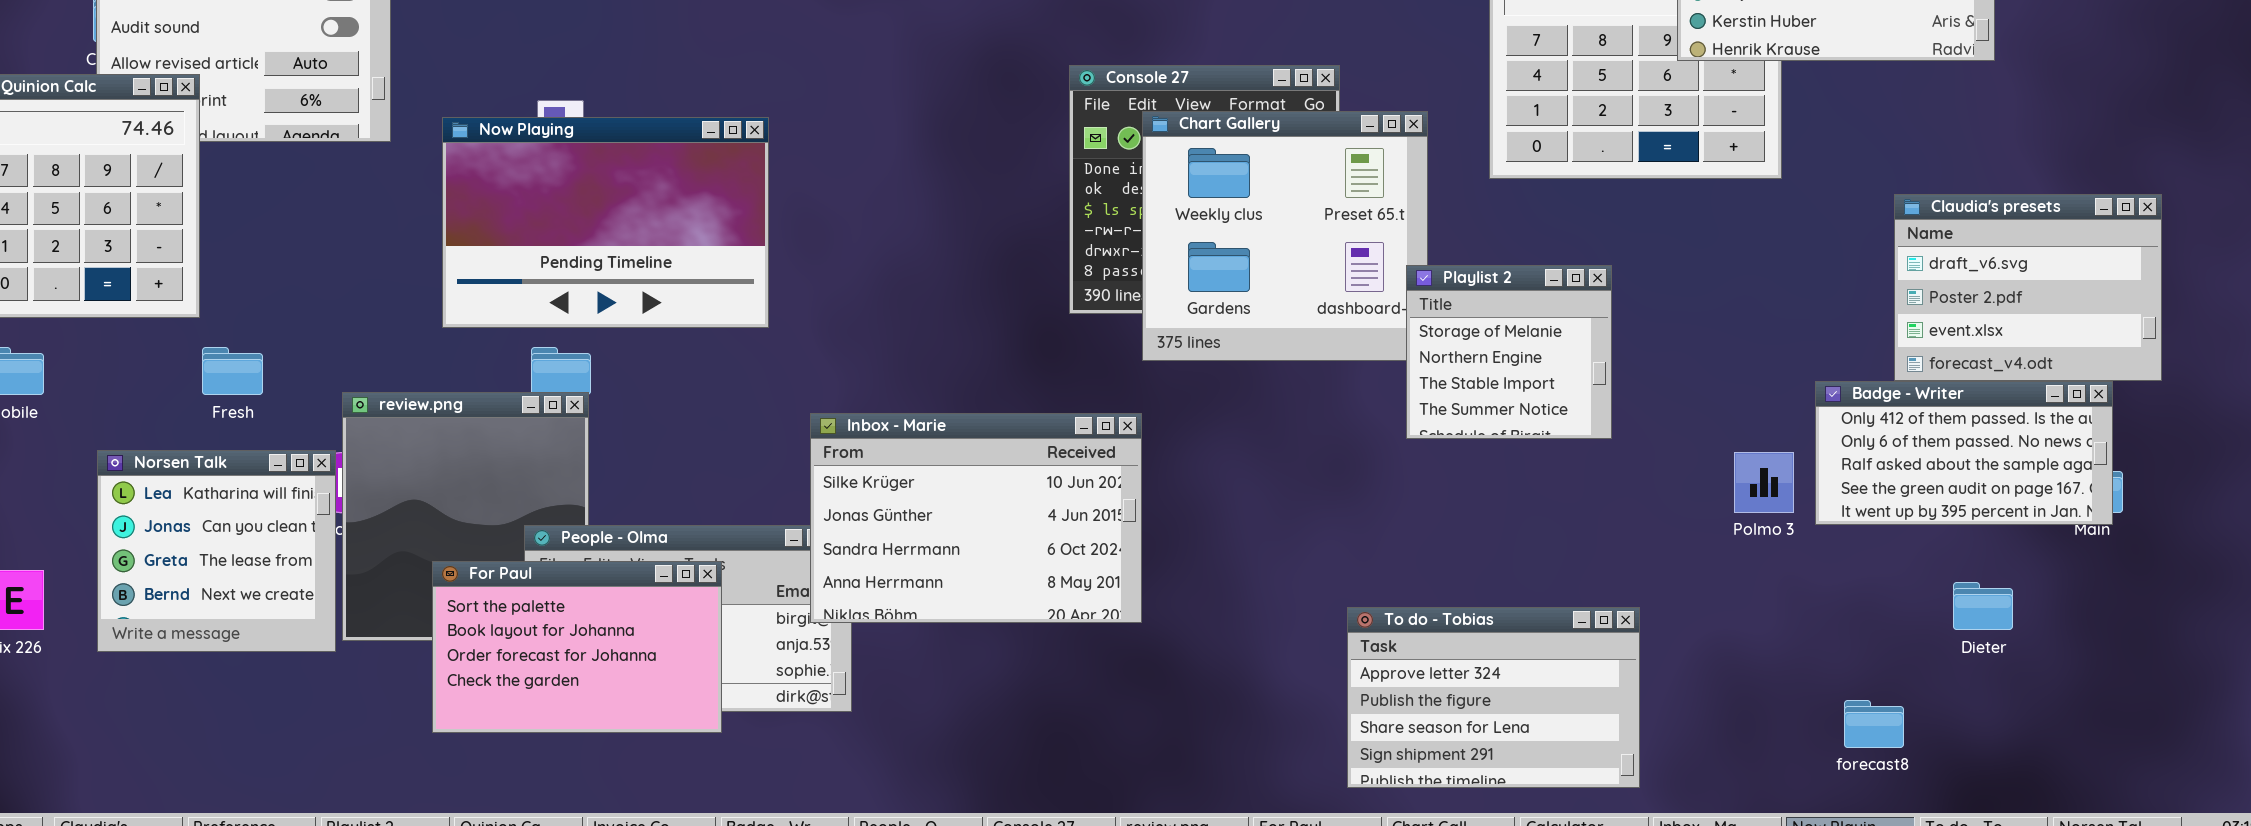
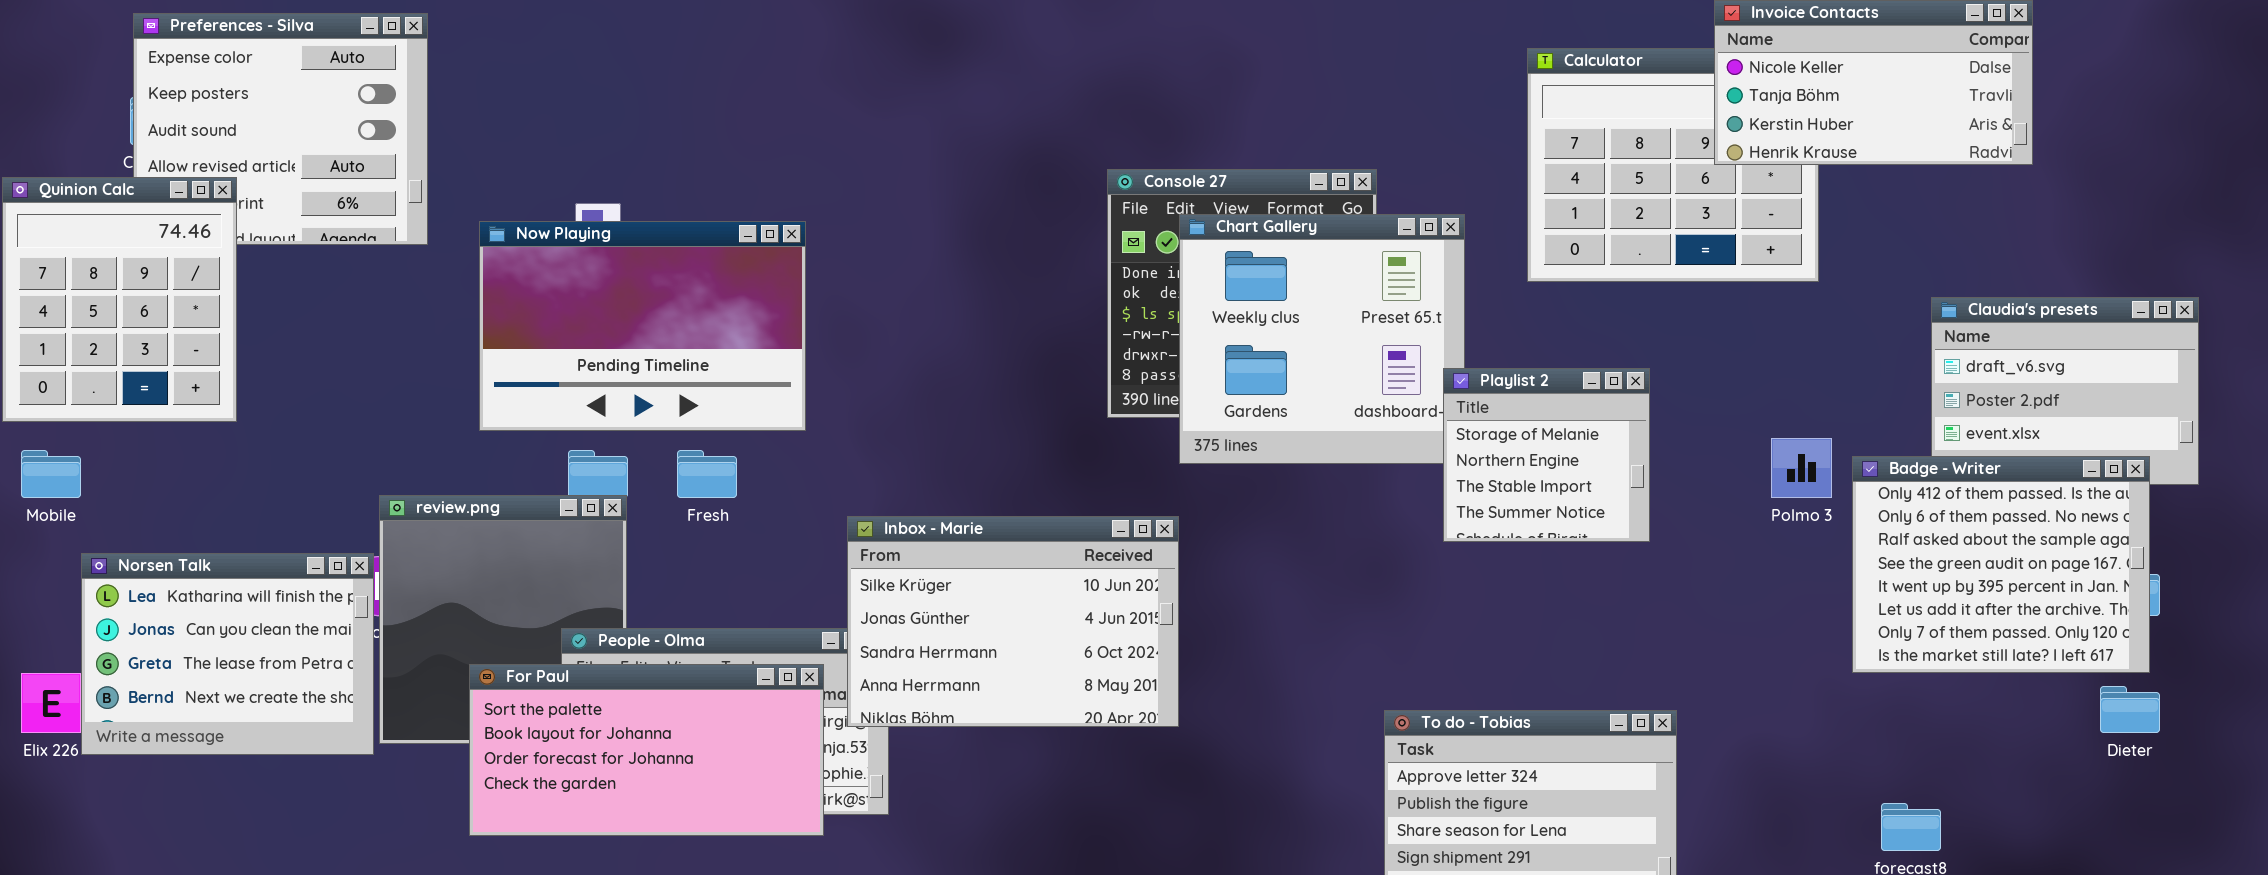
Fresh: [202,347,263,395] -> [677,450,737,498], moved
Badge - Writer: [1815,381,2113,525] -> [1852,456,2150,673], moved, resized
Norsen Talk: [97,450,336,652] -> [81,553,374,755], resized
Polmo 3: [1734,452,1794,513] -> [1771,438,1832,498], moved
For Paul: [432,561,722,733] -> [469,664,824,836], resized
Dieter: [1953,582,2013,630] -> [2100,686,2160,733], moved

